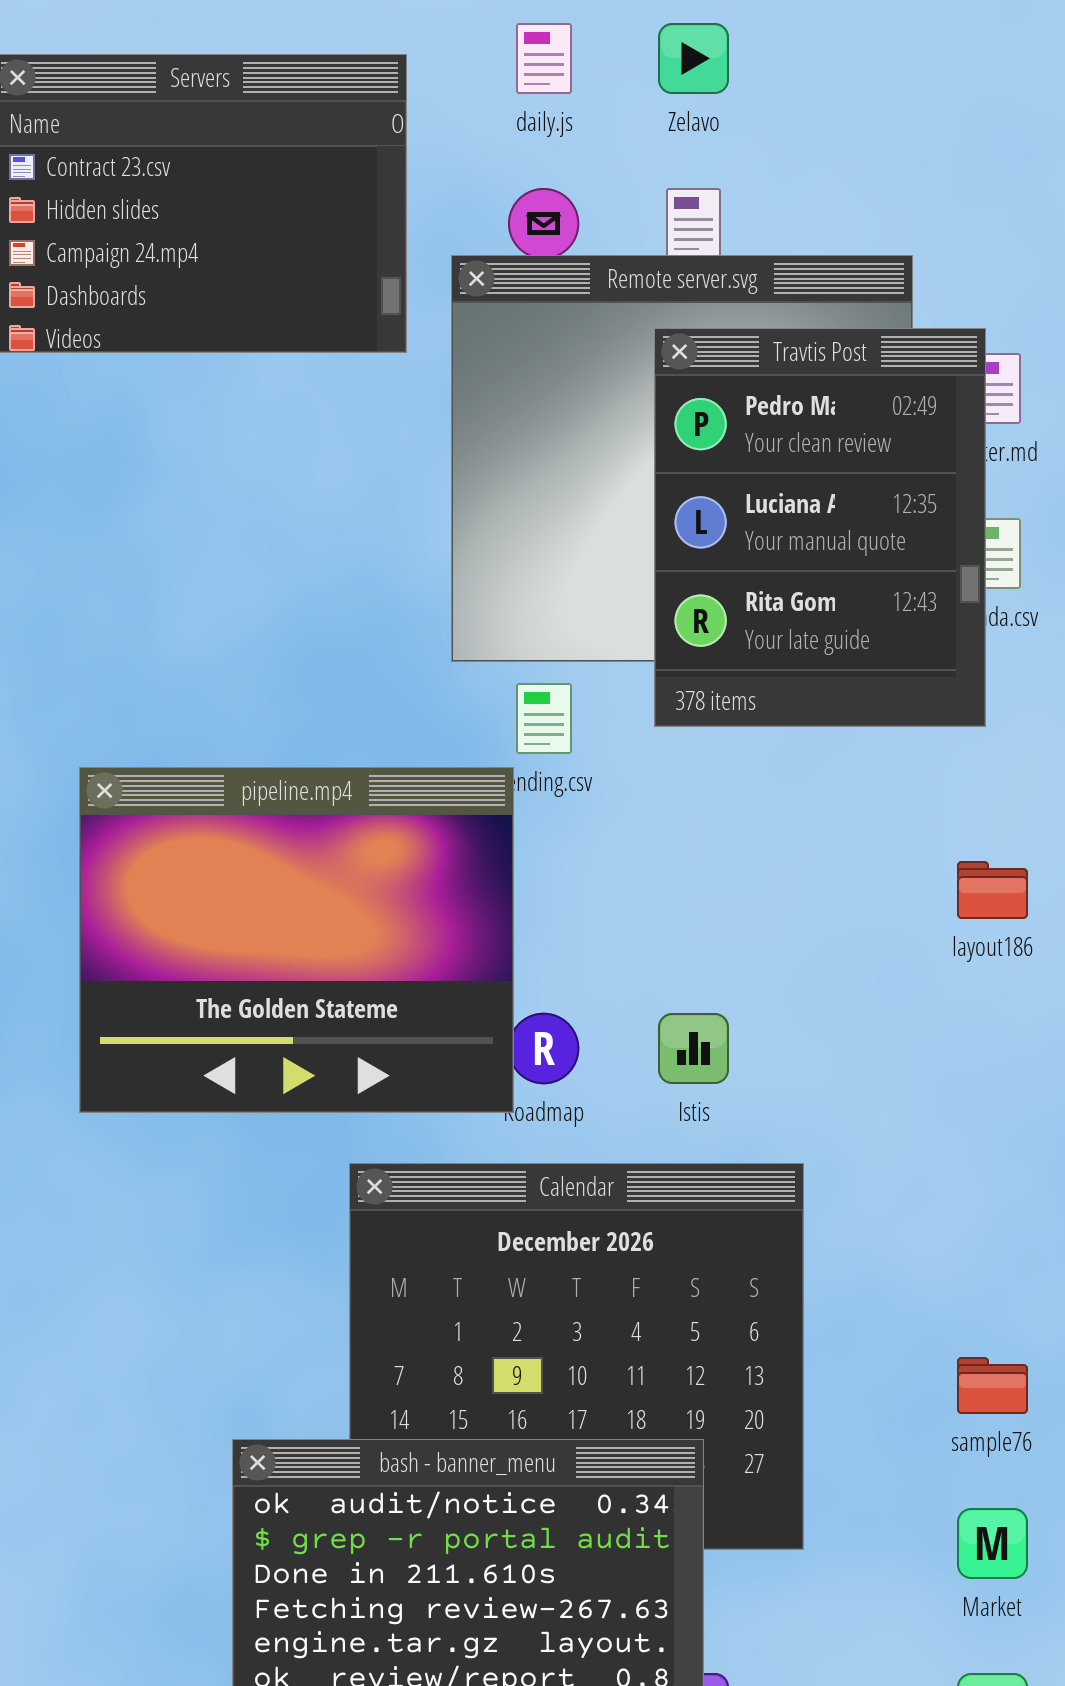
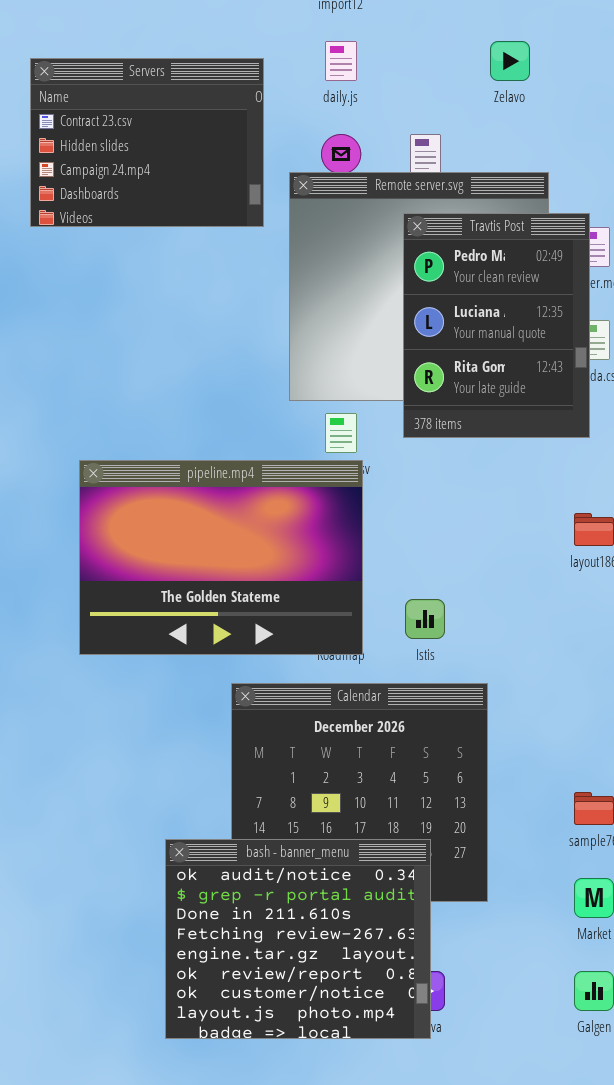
Zelavo: [658,23,729,94] -> [490,41,530,81], moved
pipeline.mp4: [79,767,514,1113] -> [79,460,363,655], resized

